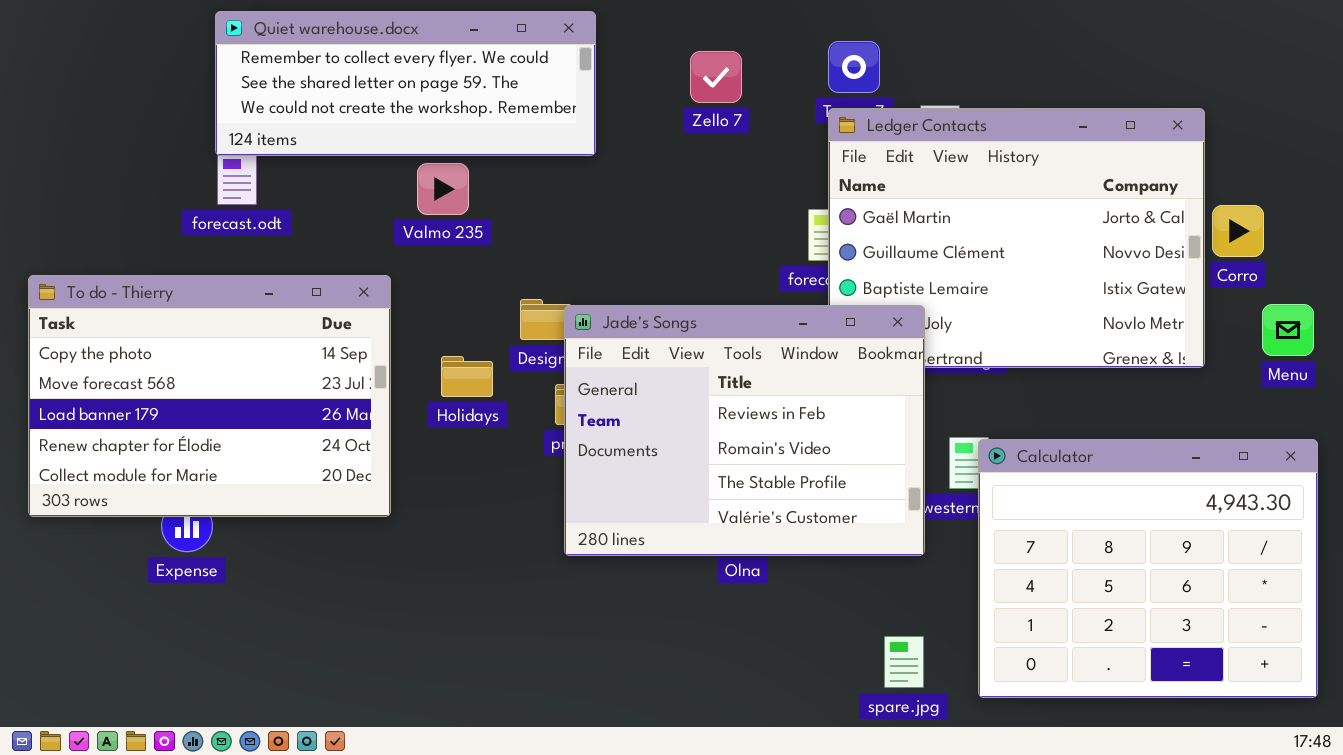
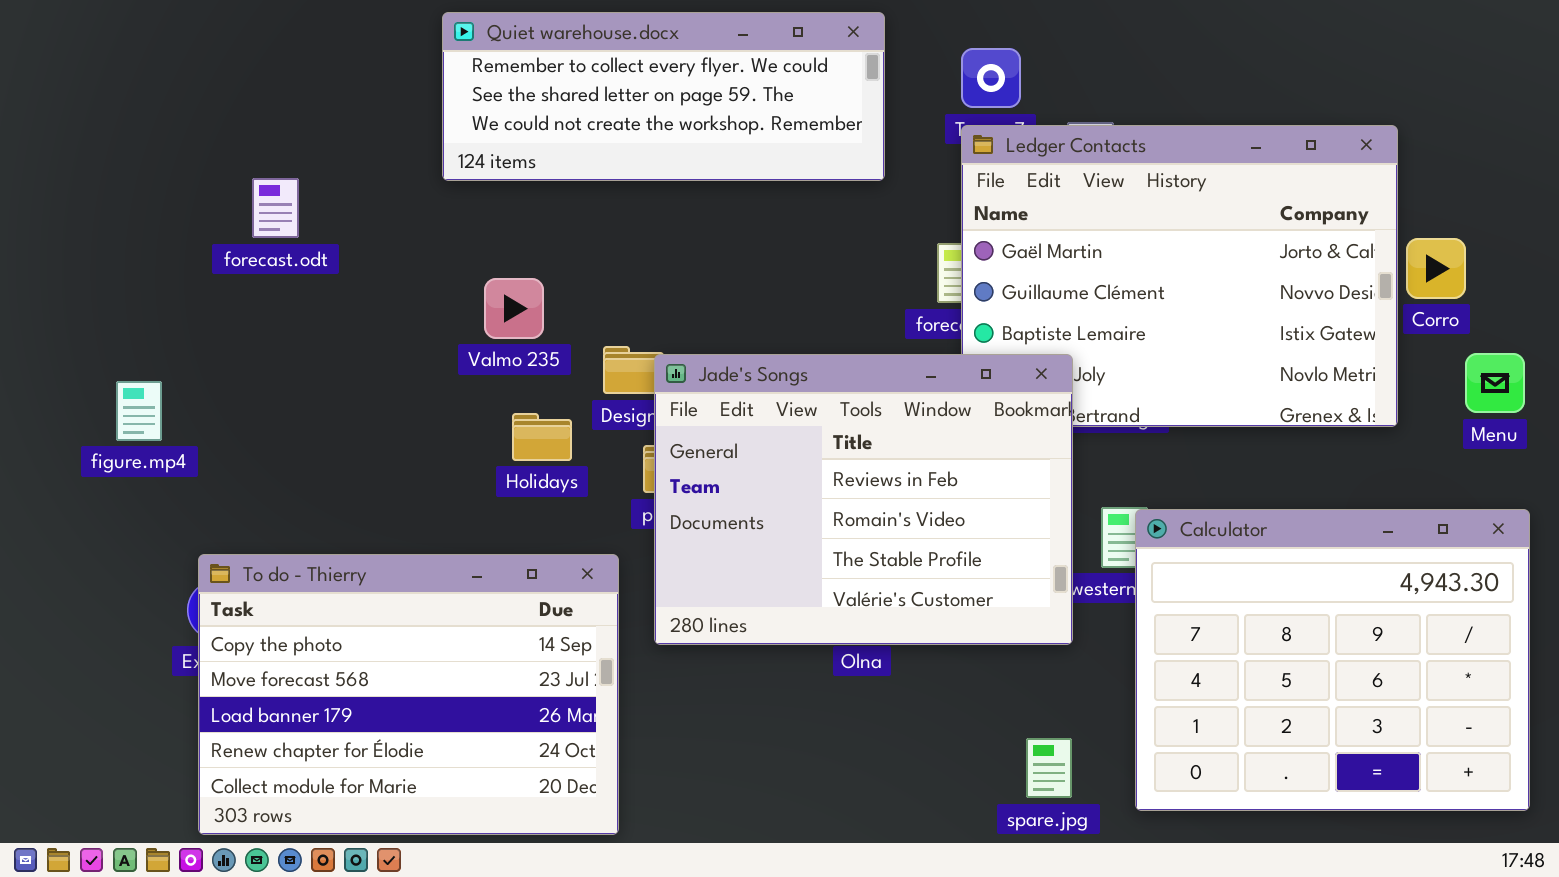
Quiet warehouse.docx: [215,11,596,156] -> [442,12,885,181], moved
Valmo 235: [417,163,469,215] -> [484,278,544,339], moved
To do - Thierry: [28,275,391,517] -> [198,554,619,835], moved

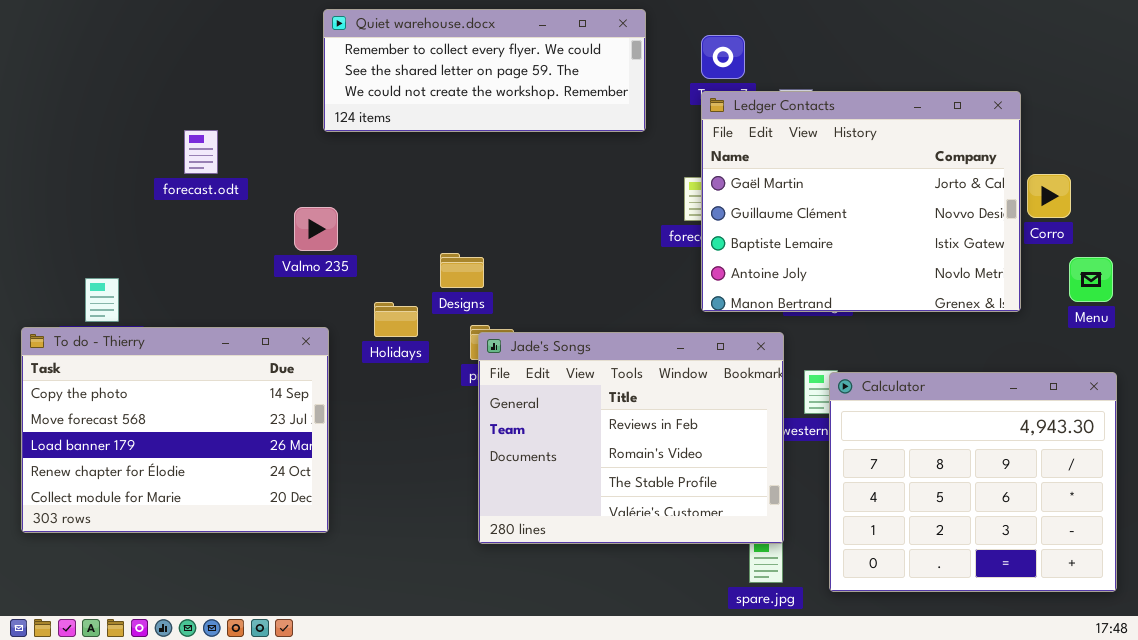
Valmo 235: [484,278,544,339] -> [294,207,338,251], moved
Jade's Songs: [654,354,1073,645] -> [478,332,784,544], moved
To do - Thierry: [198,554,619,835] -> [21,327,329,533], moved

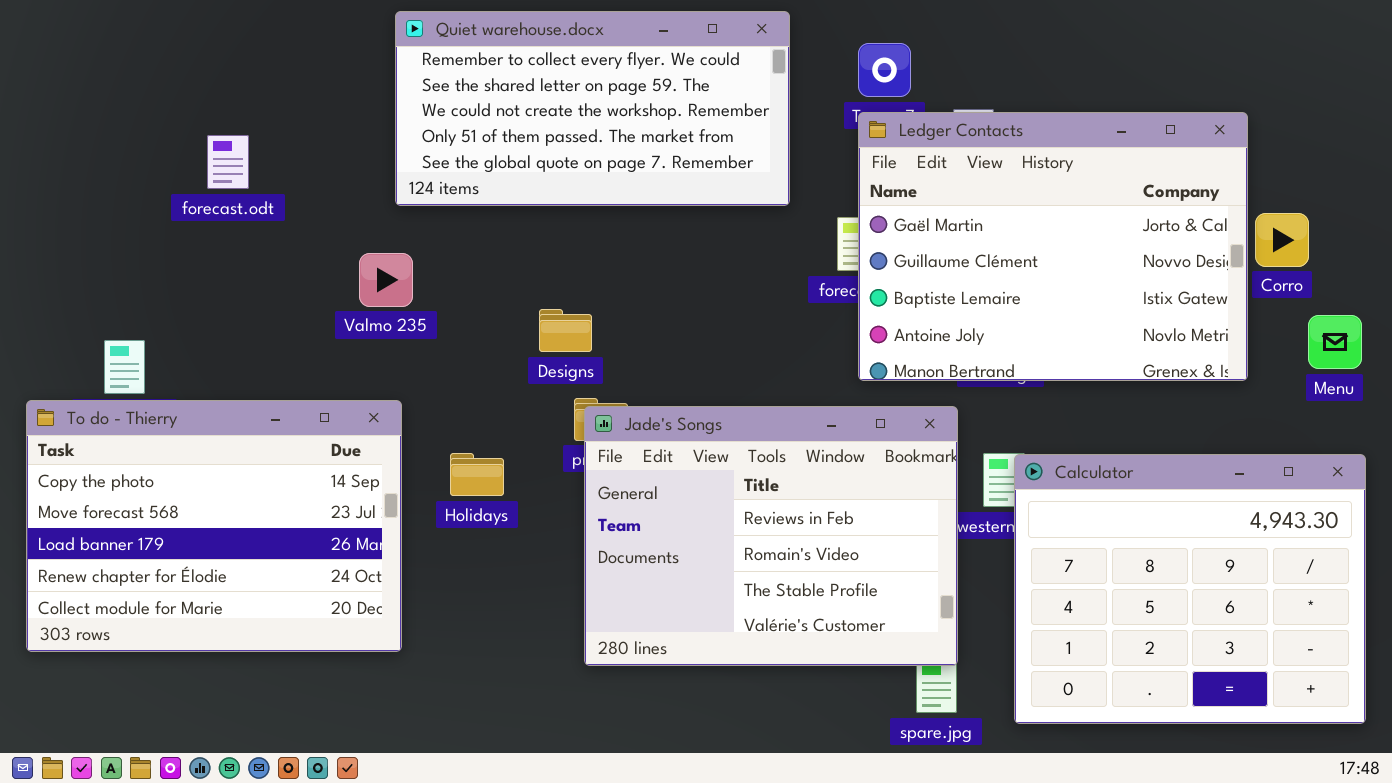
Quiet warehouse.docx: [323,9,646,132] -> [395,11,790,206], resized
forecast.odt: [184,130,218,174] -> [207,135,249,189], moved
Holidays: [374,302,418,337] -> [450,453,504,496], moved

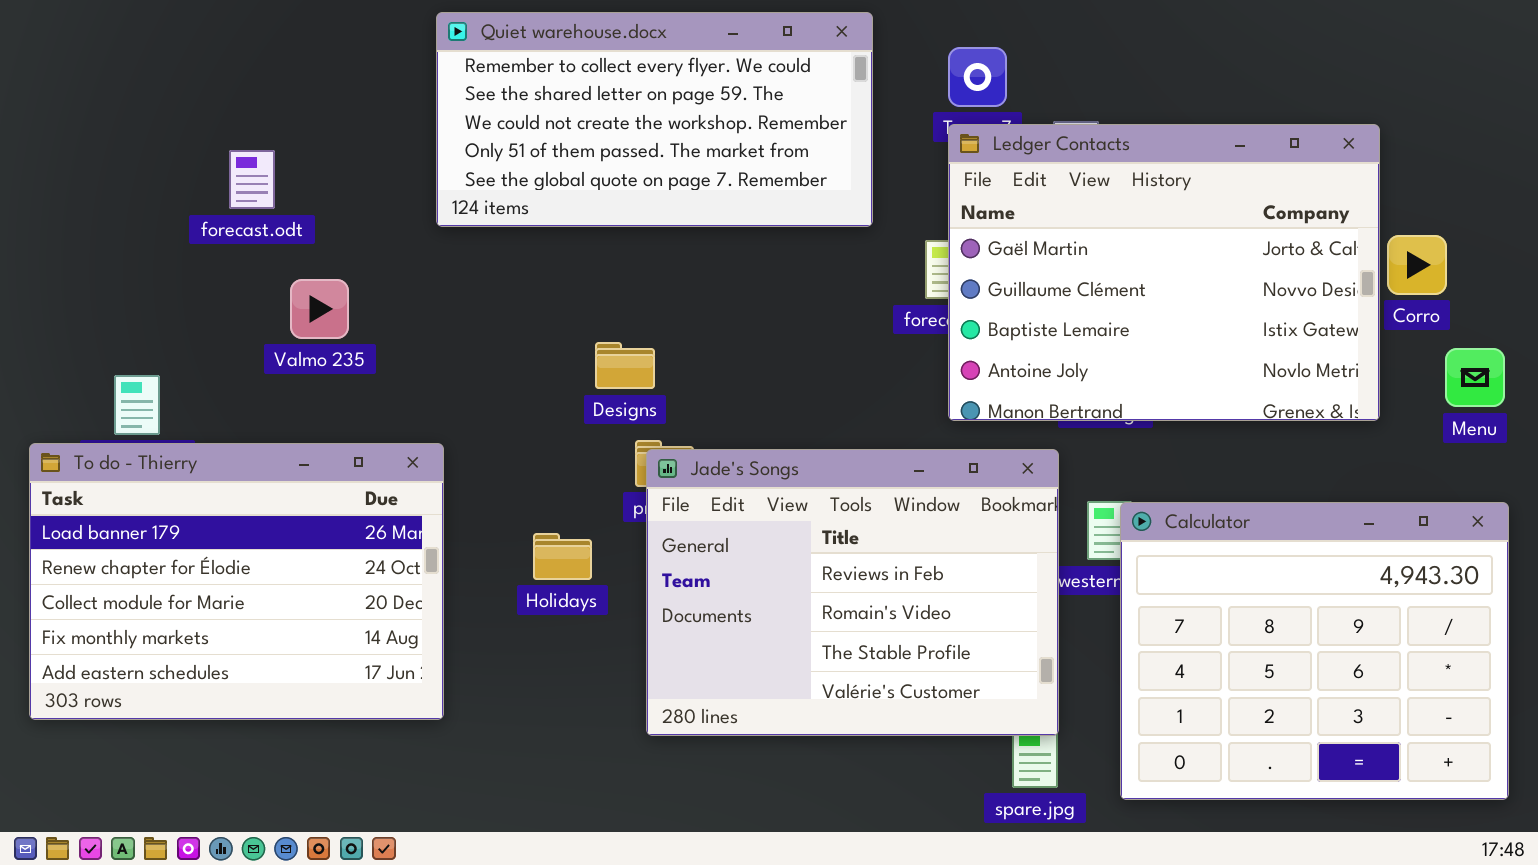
Valmo 235: [359,253,413,307] -> [290,279,349,339], moved
To do - Thierry: [26,400,402,652] -> [29,443,444,720], scrolled down 2 rows
Holidays: [450,453,504,496] -> [533,533,592,580], moved

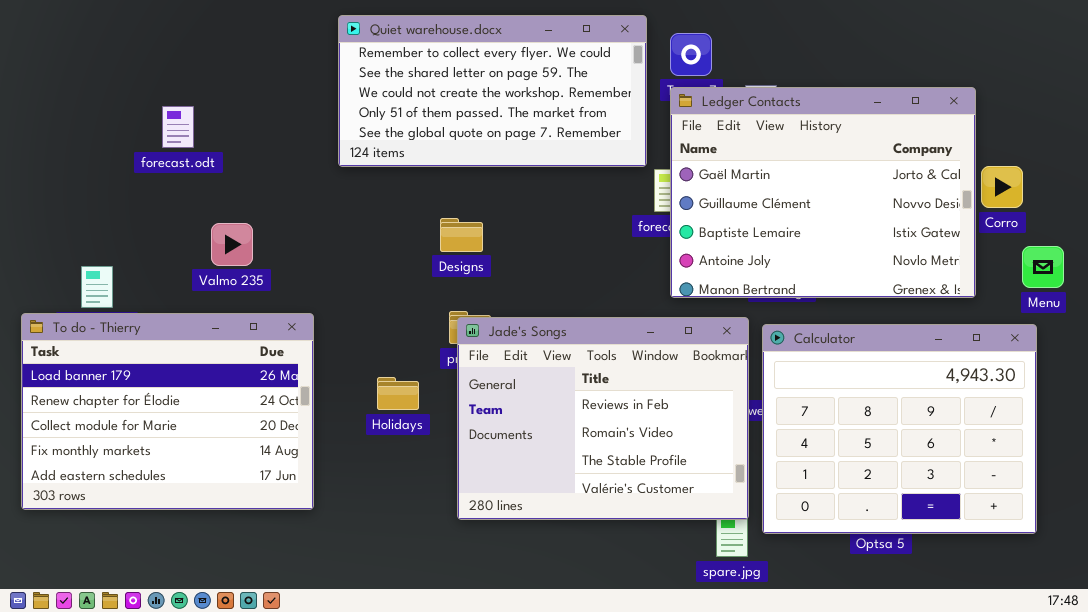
Quiet warehouse.docx: [436,12,873,227] -> [338,15,647,167], moved
Valmo 235: [290,279,349,339] -> [211,223,253,266], moved
Designs: [595,342,655,389] -> [440,218,483,252], moved
Calculator: [1120,502,1509,800] -> [762,324,1037,534], moved

